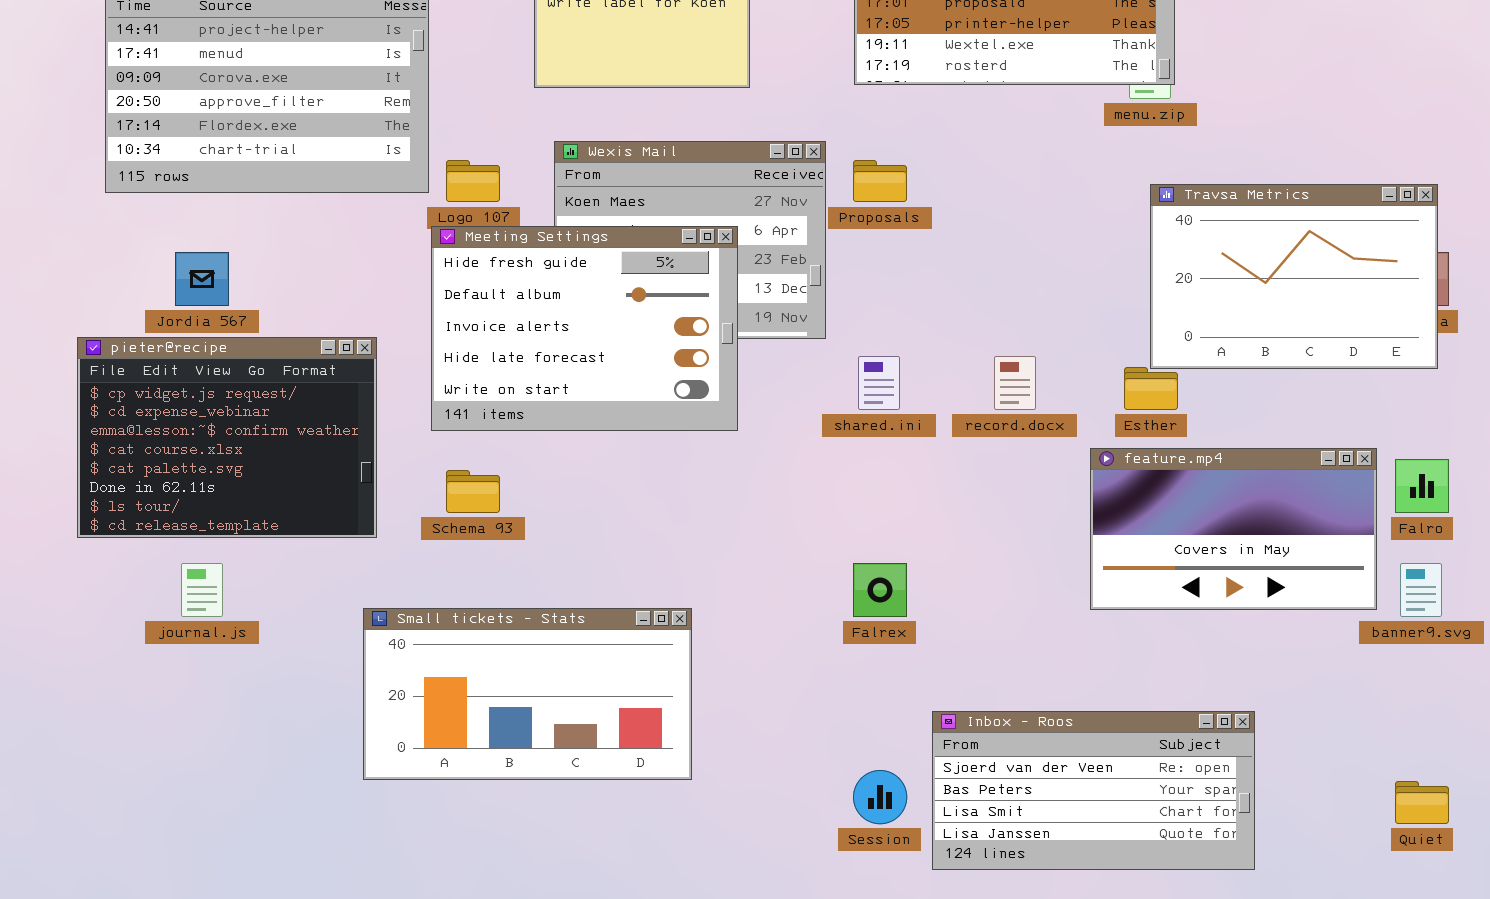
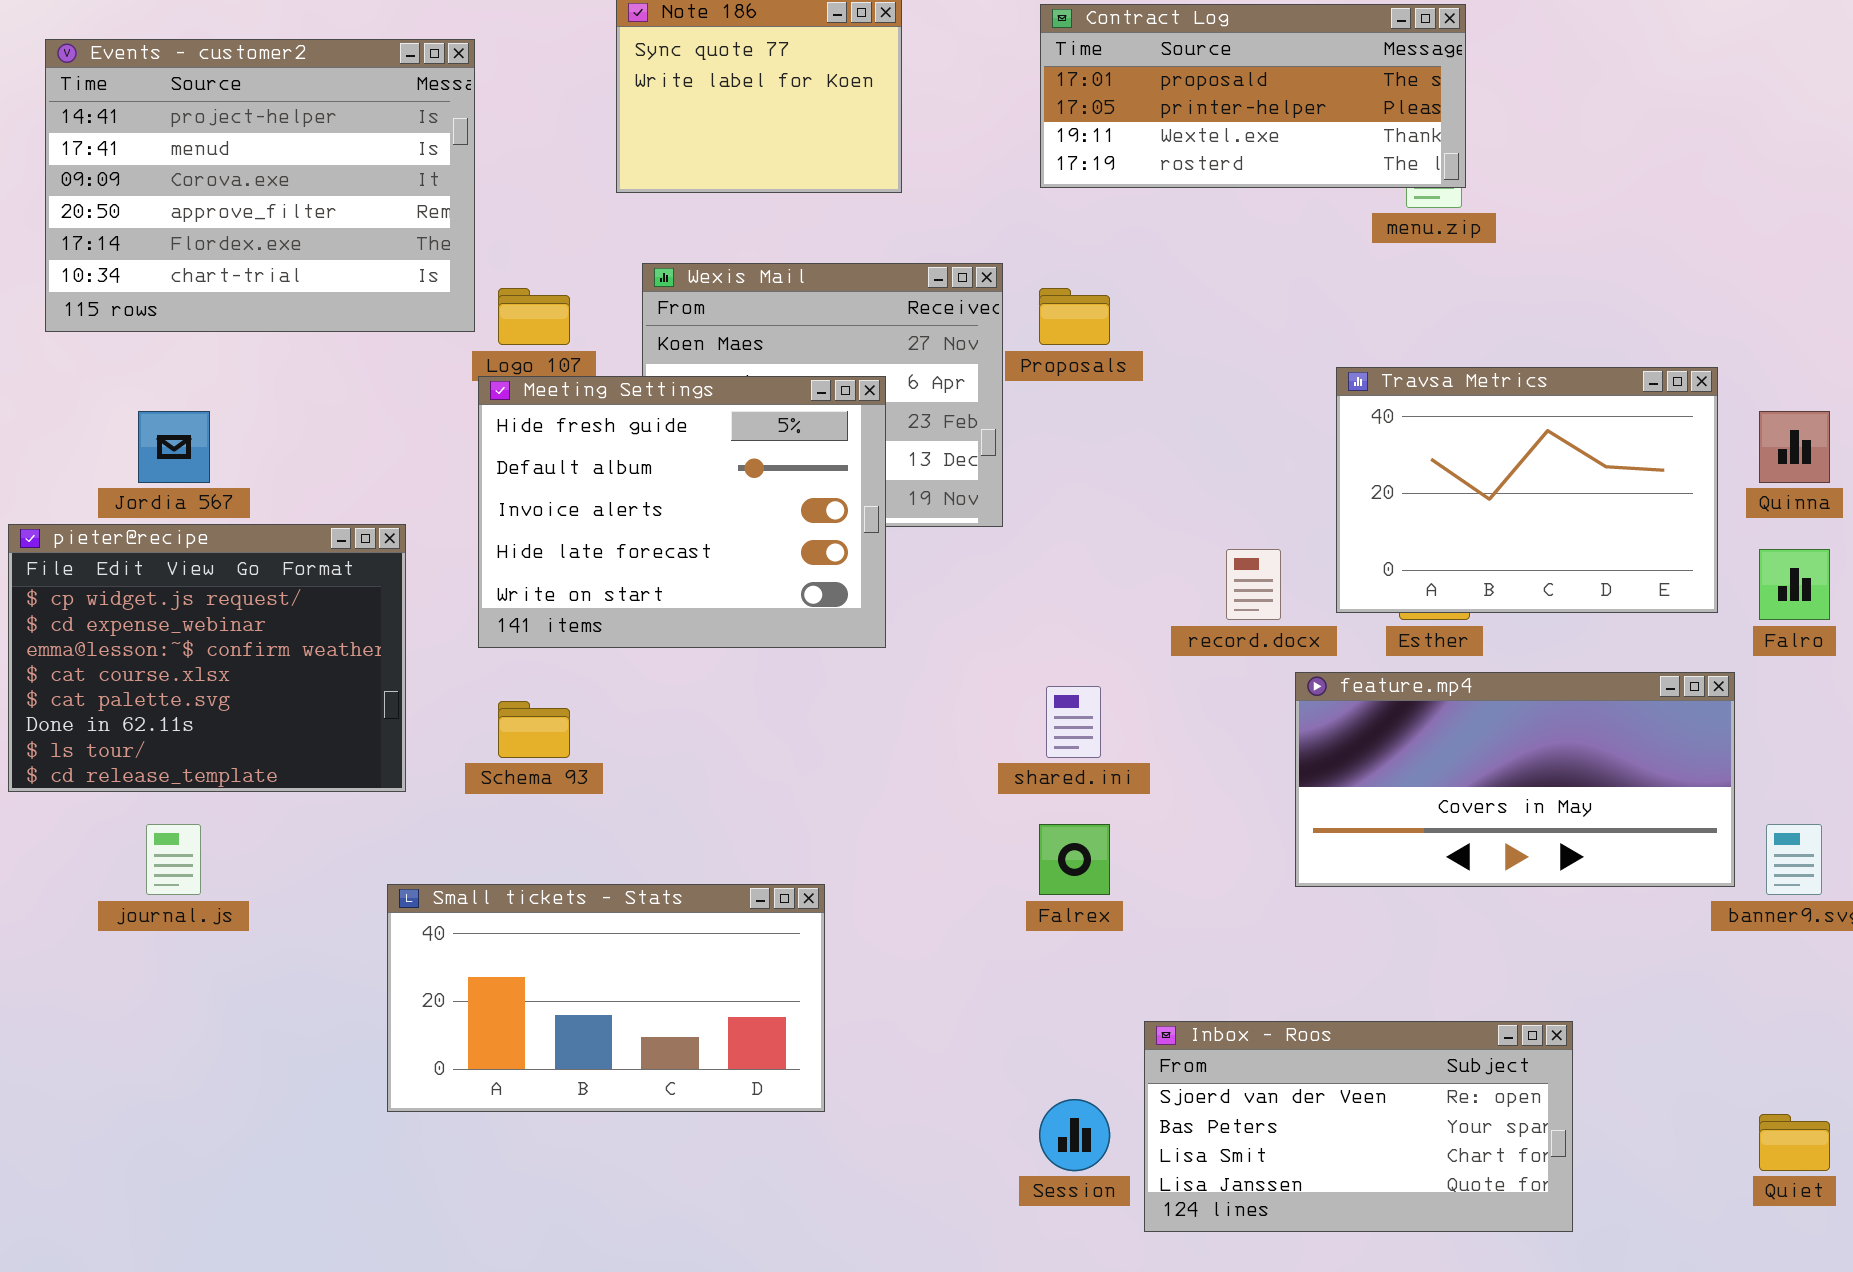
Travsa Metrics: [1150,184,1438,369] -> [1336,367,1718,613], moved
shared.ini: [858,356,900,410] -> [1046,686,1101,758], moved
feature.mp4: [1090,448,1377,610] -> [1295,672,1735,887], resized
Falro: [1395,459,1449,513] -> [1759,549,1830,620], moved

